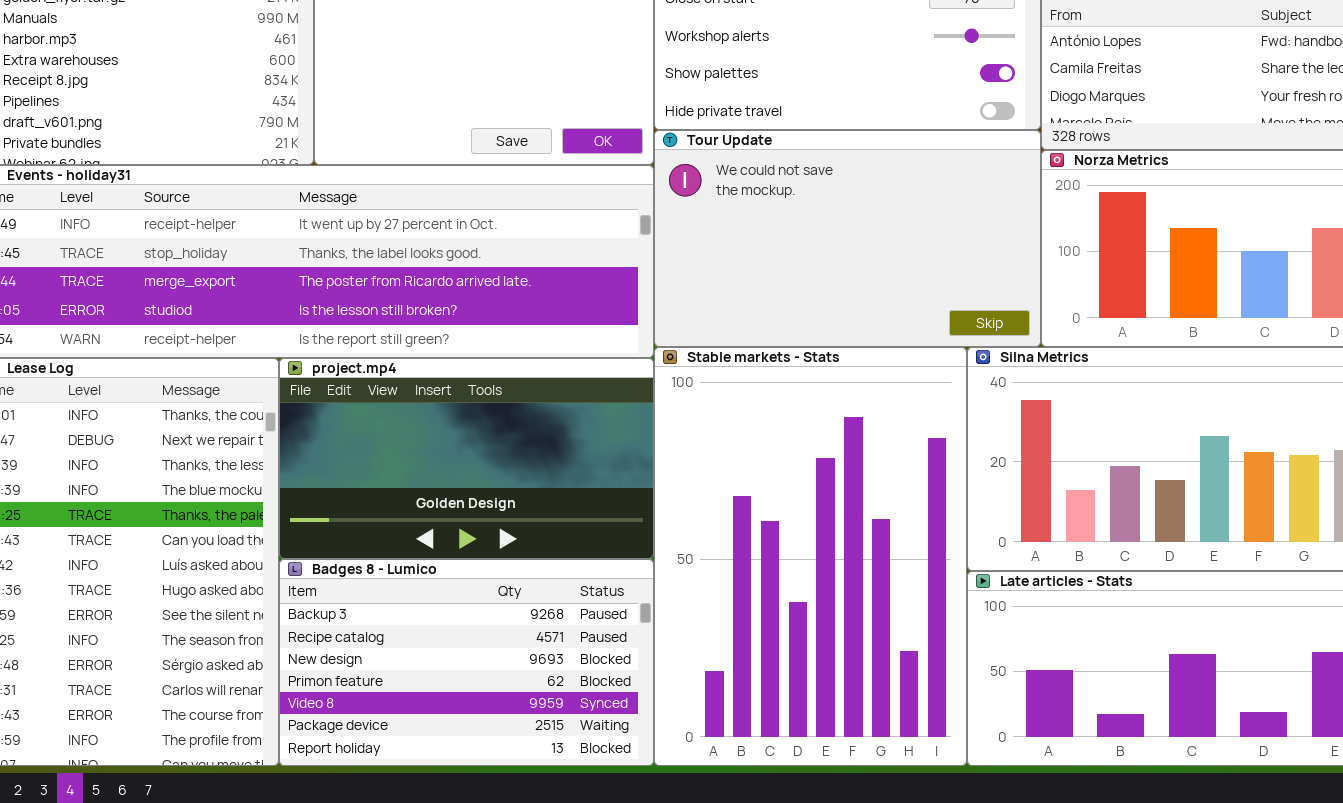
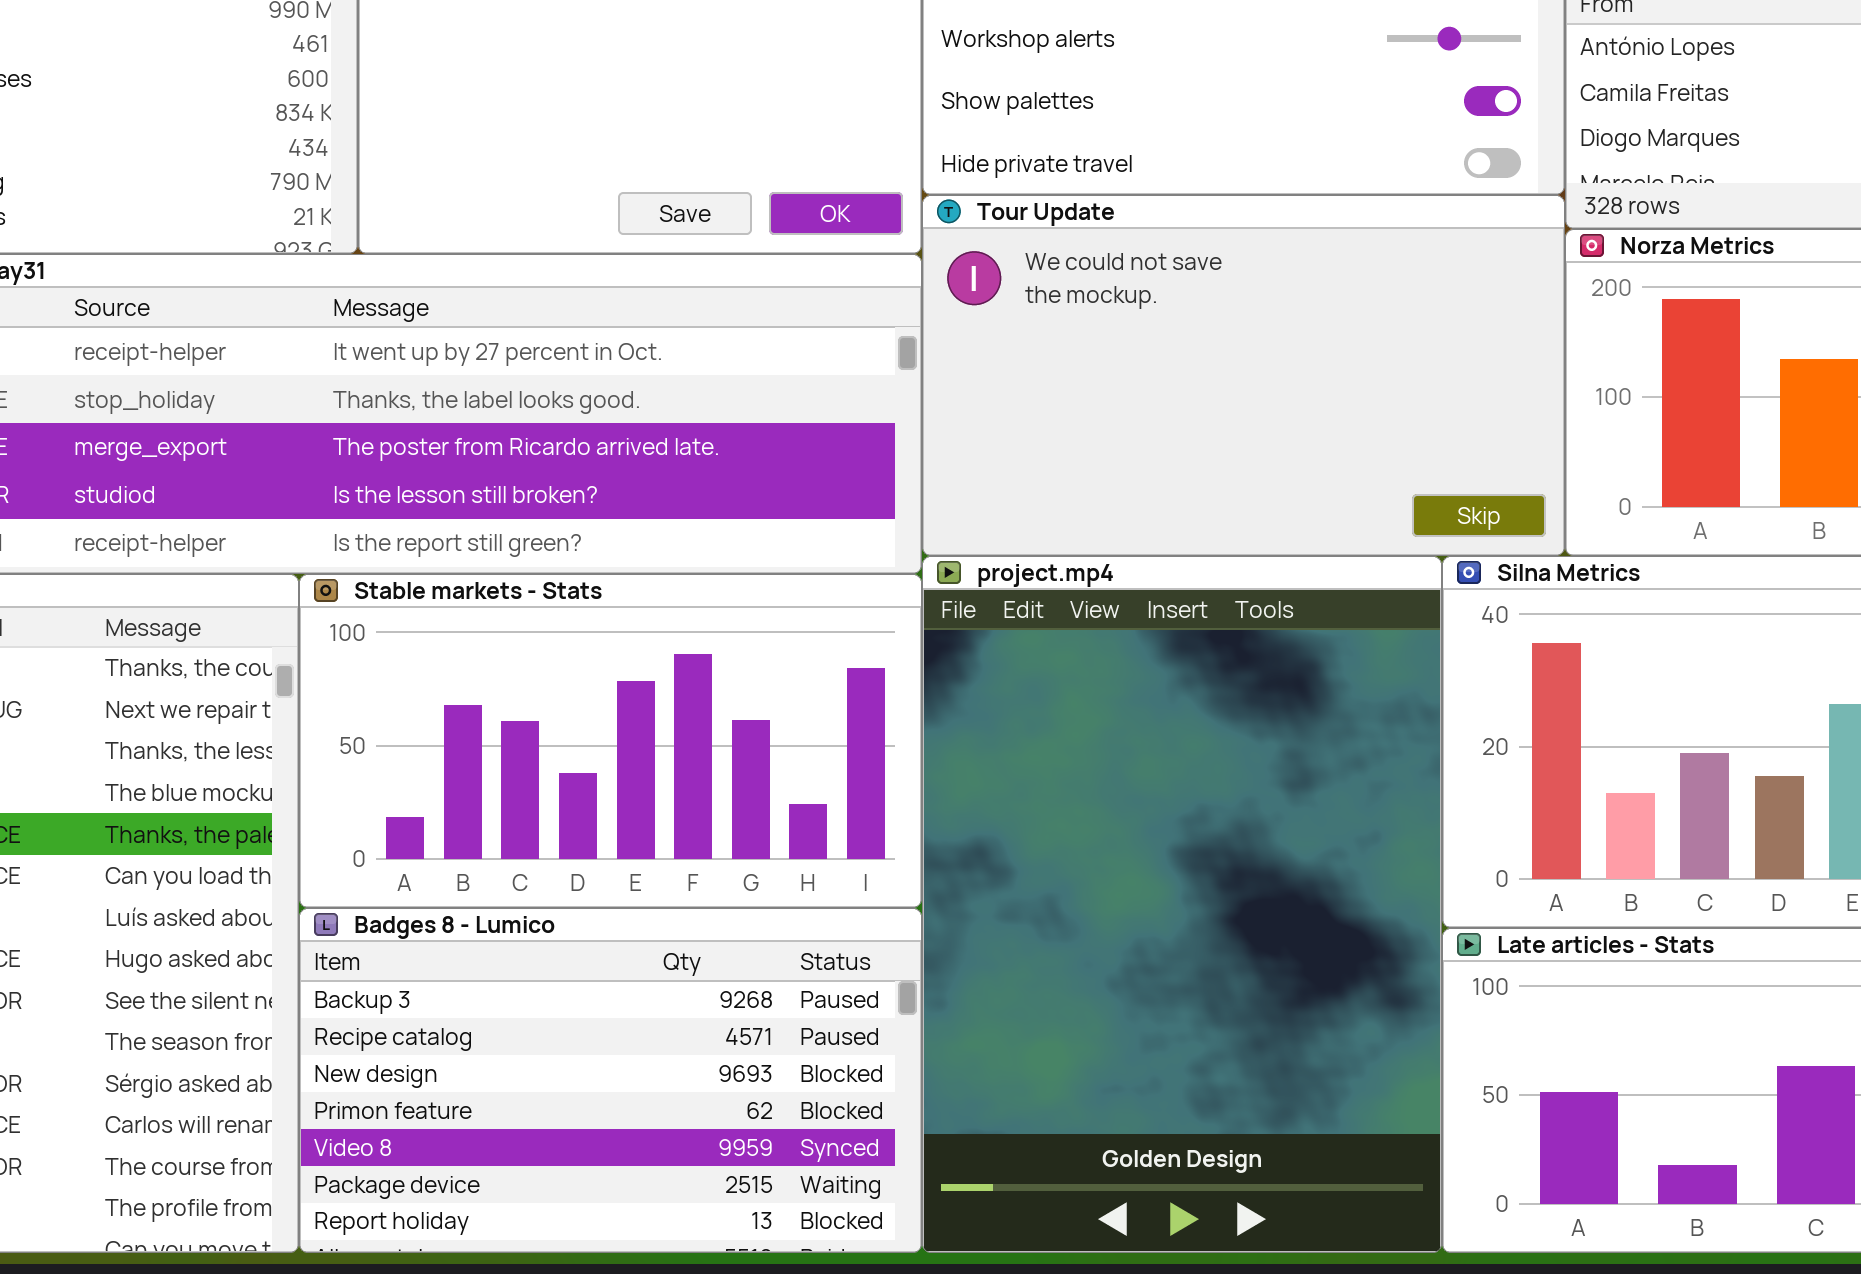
Stable markets - Stats: [654,347,967,766] -> [299,574,922,908], moved, resized
project.mp4: [279,358,654,559] -> [922,556,1442,1253], moved, resized

